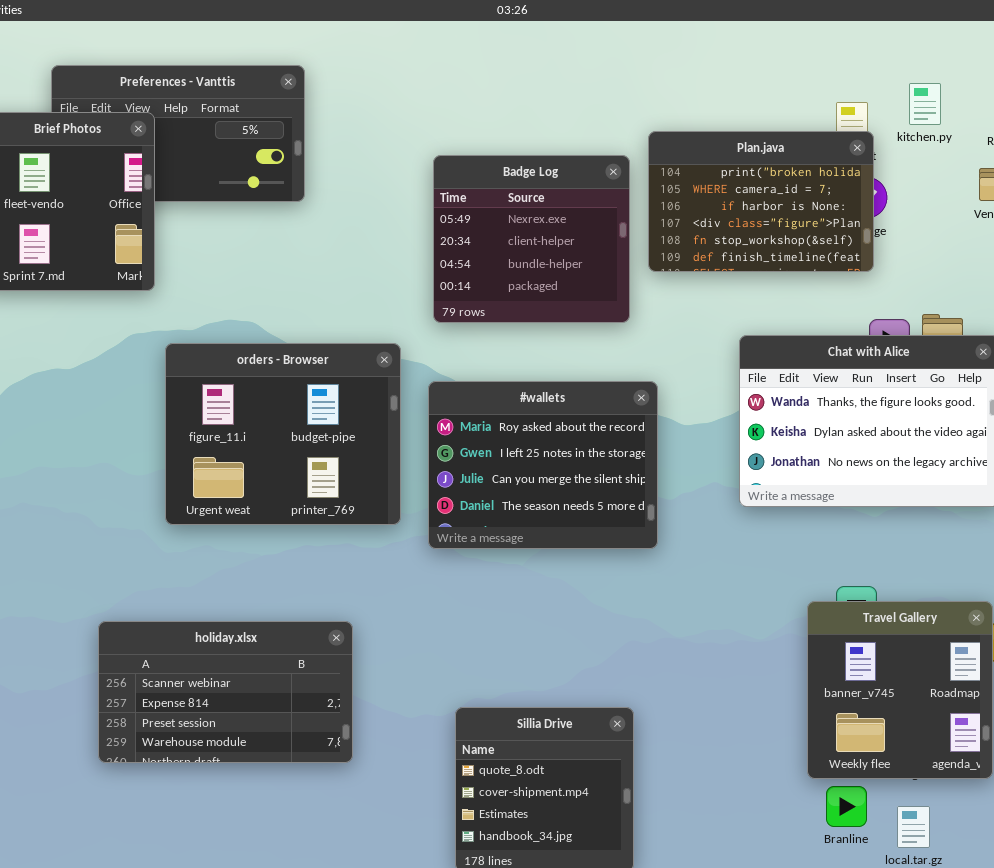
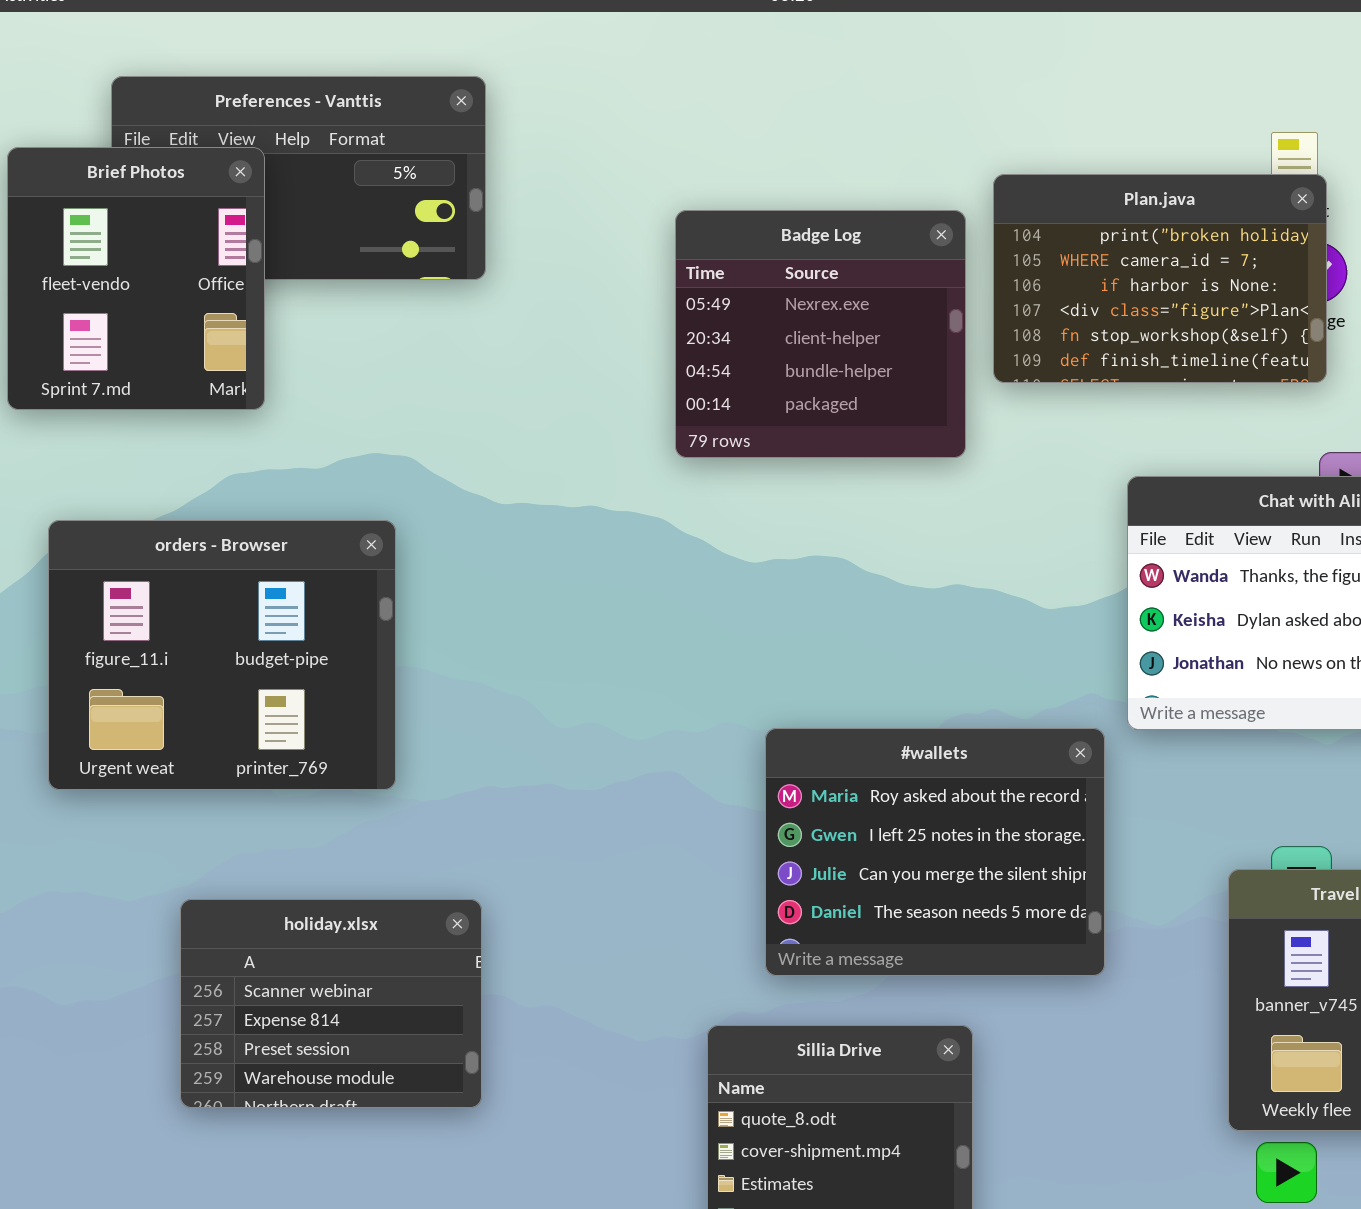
orders - Browser: [165,343,401,525] -> [48,520,396,790], moved
#wallets: [428,381,658,549] -> [765,728,1105,976], moved
holiday.xlsx: [98,621,353,763] -> [180,899,482,1108], resized

